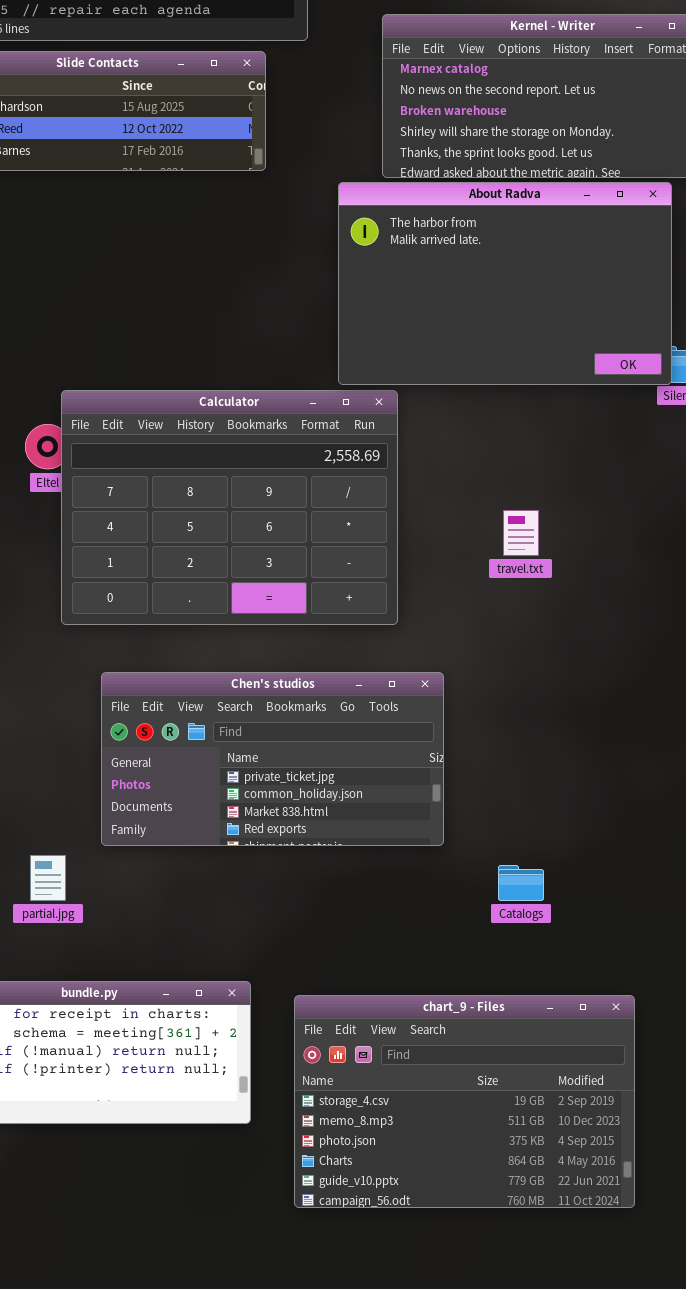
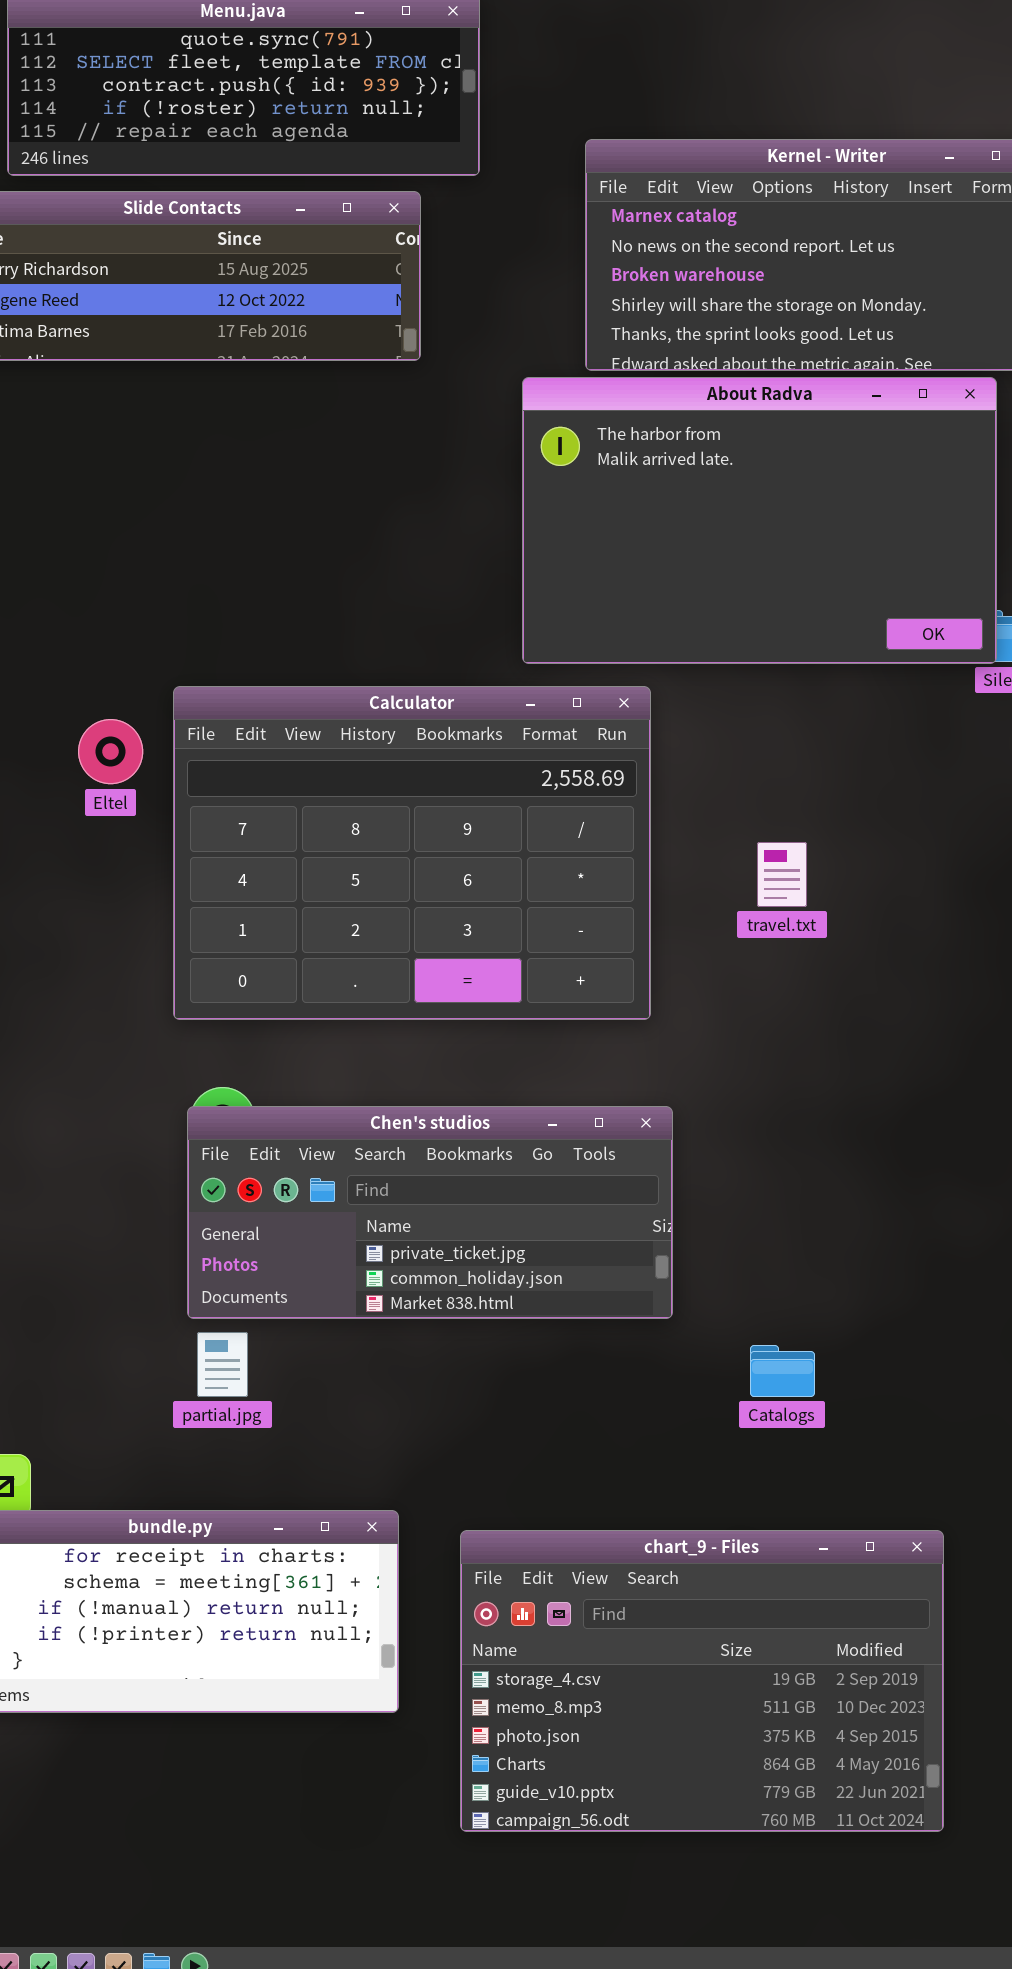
Calculator: [61,390,398,625] -> [173,686,651,1020], moved
Chen's studios: [101,672,444,846] -> [187,1106,673,1319], resized
partial.jpg: [30,855,66,901] -> [197,1332,248,1397], moved

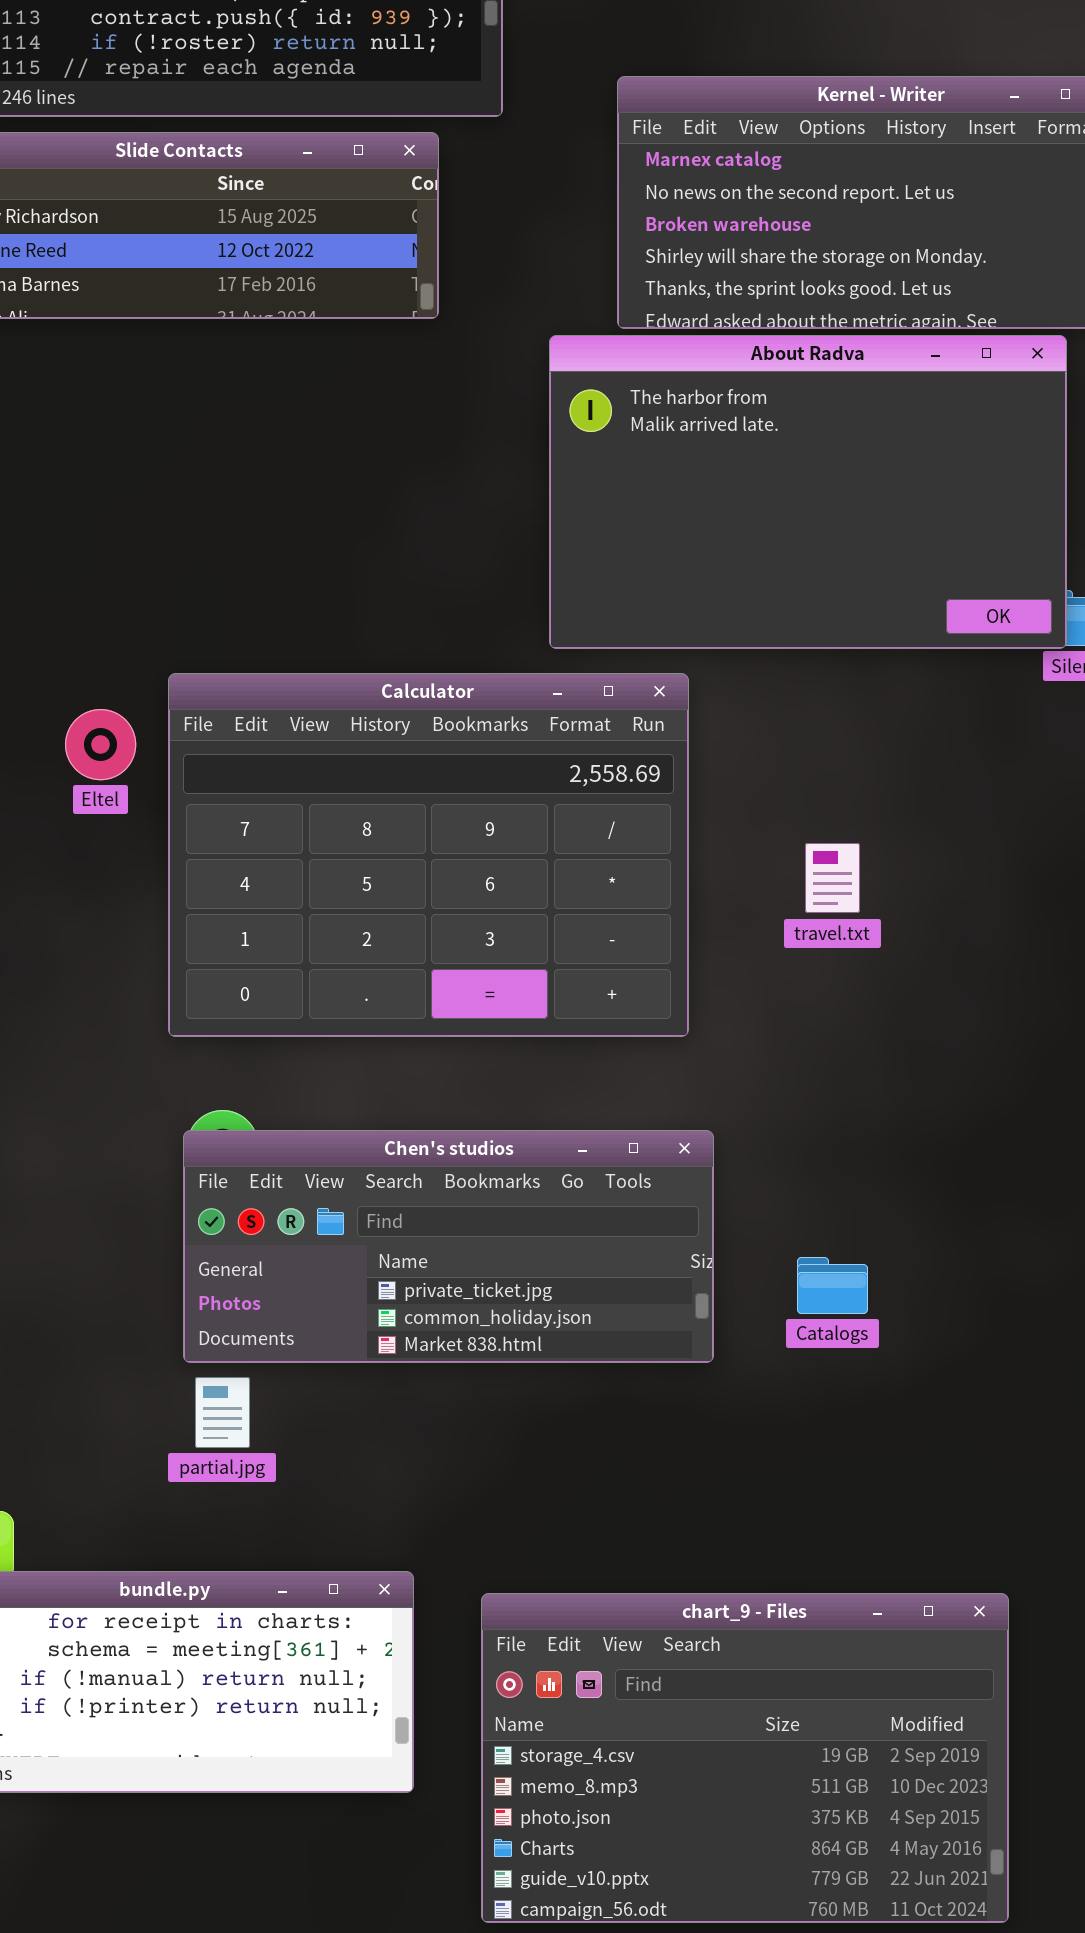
Catalogs: [750,1345,815,1397] -> [797,1257,868,1314], moved

